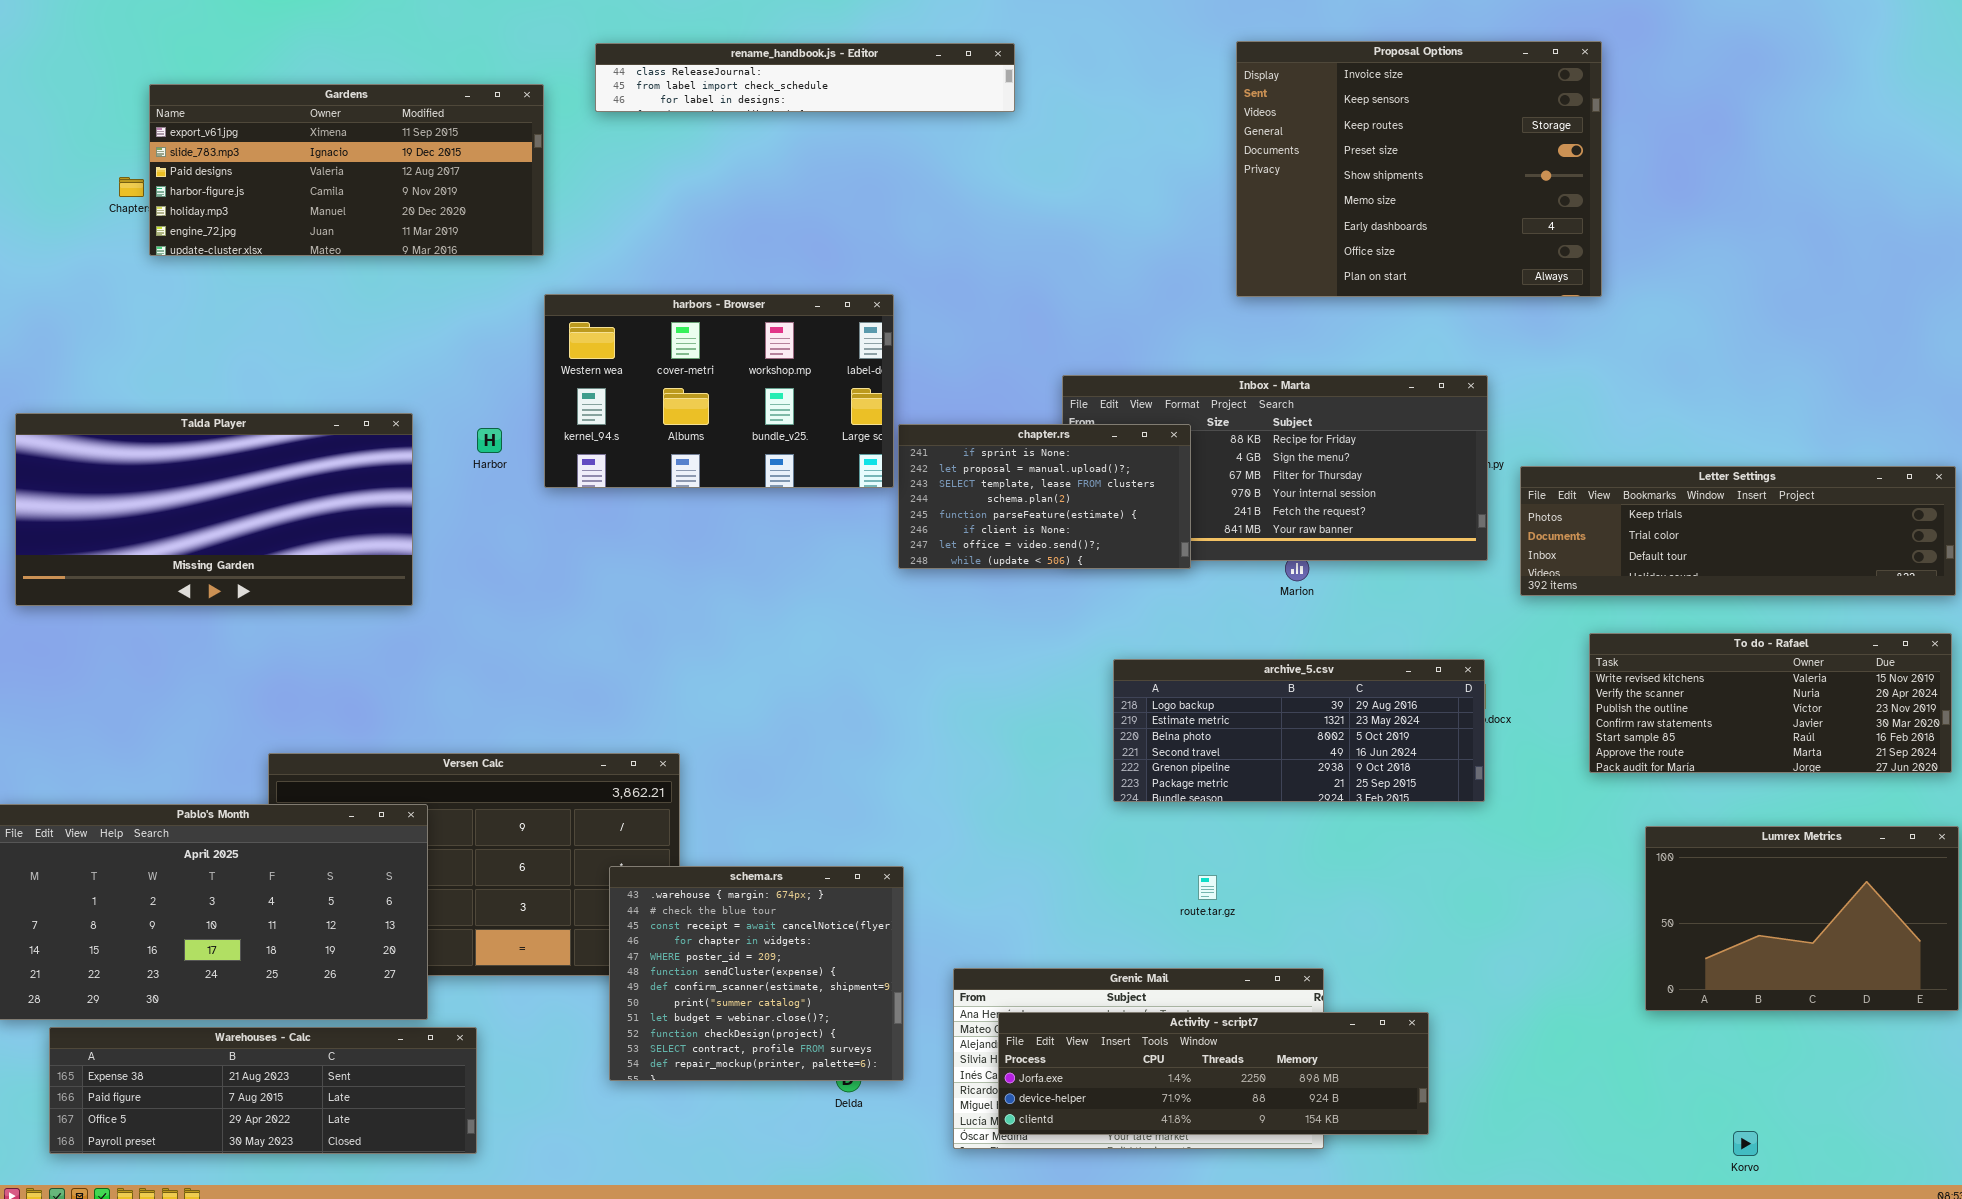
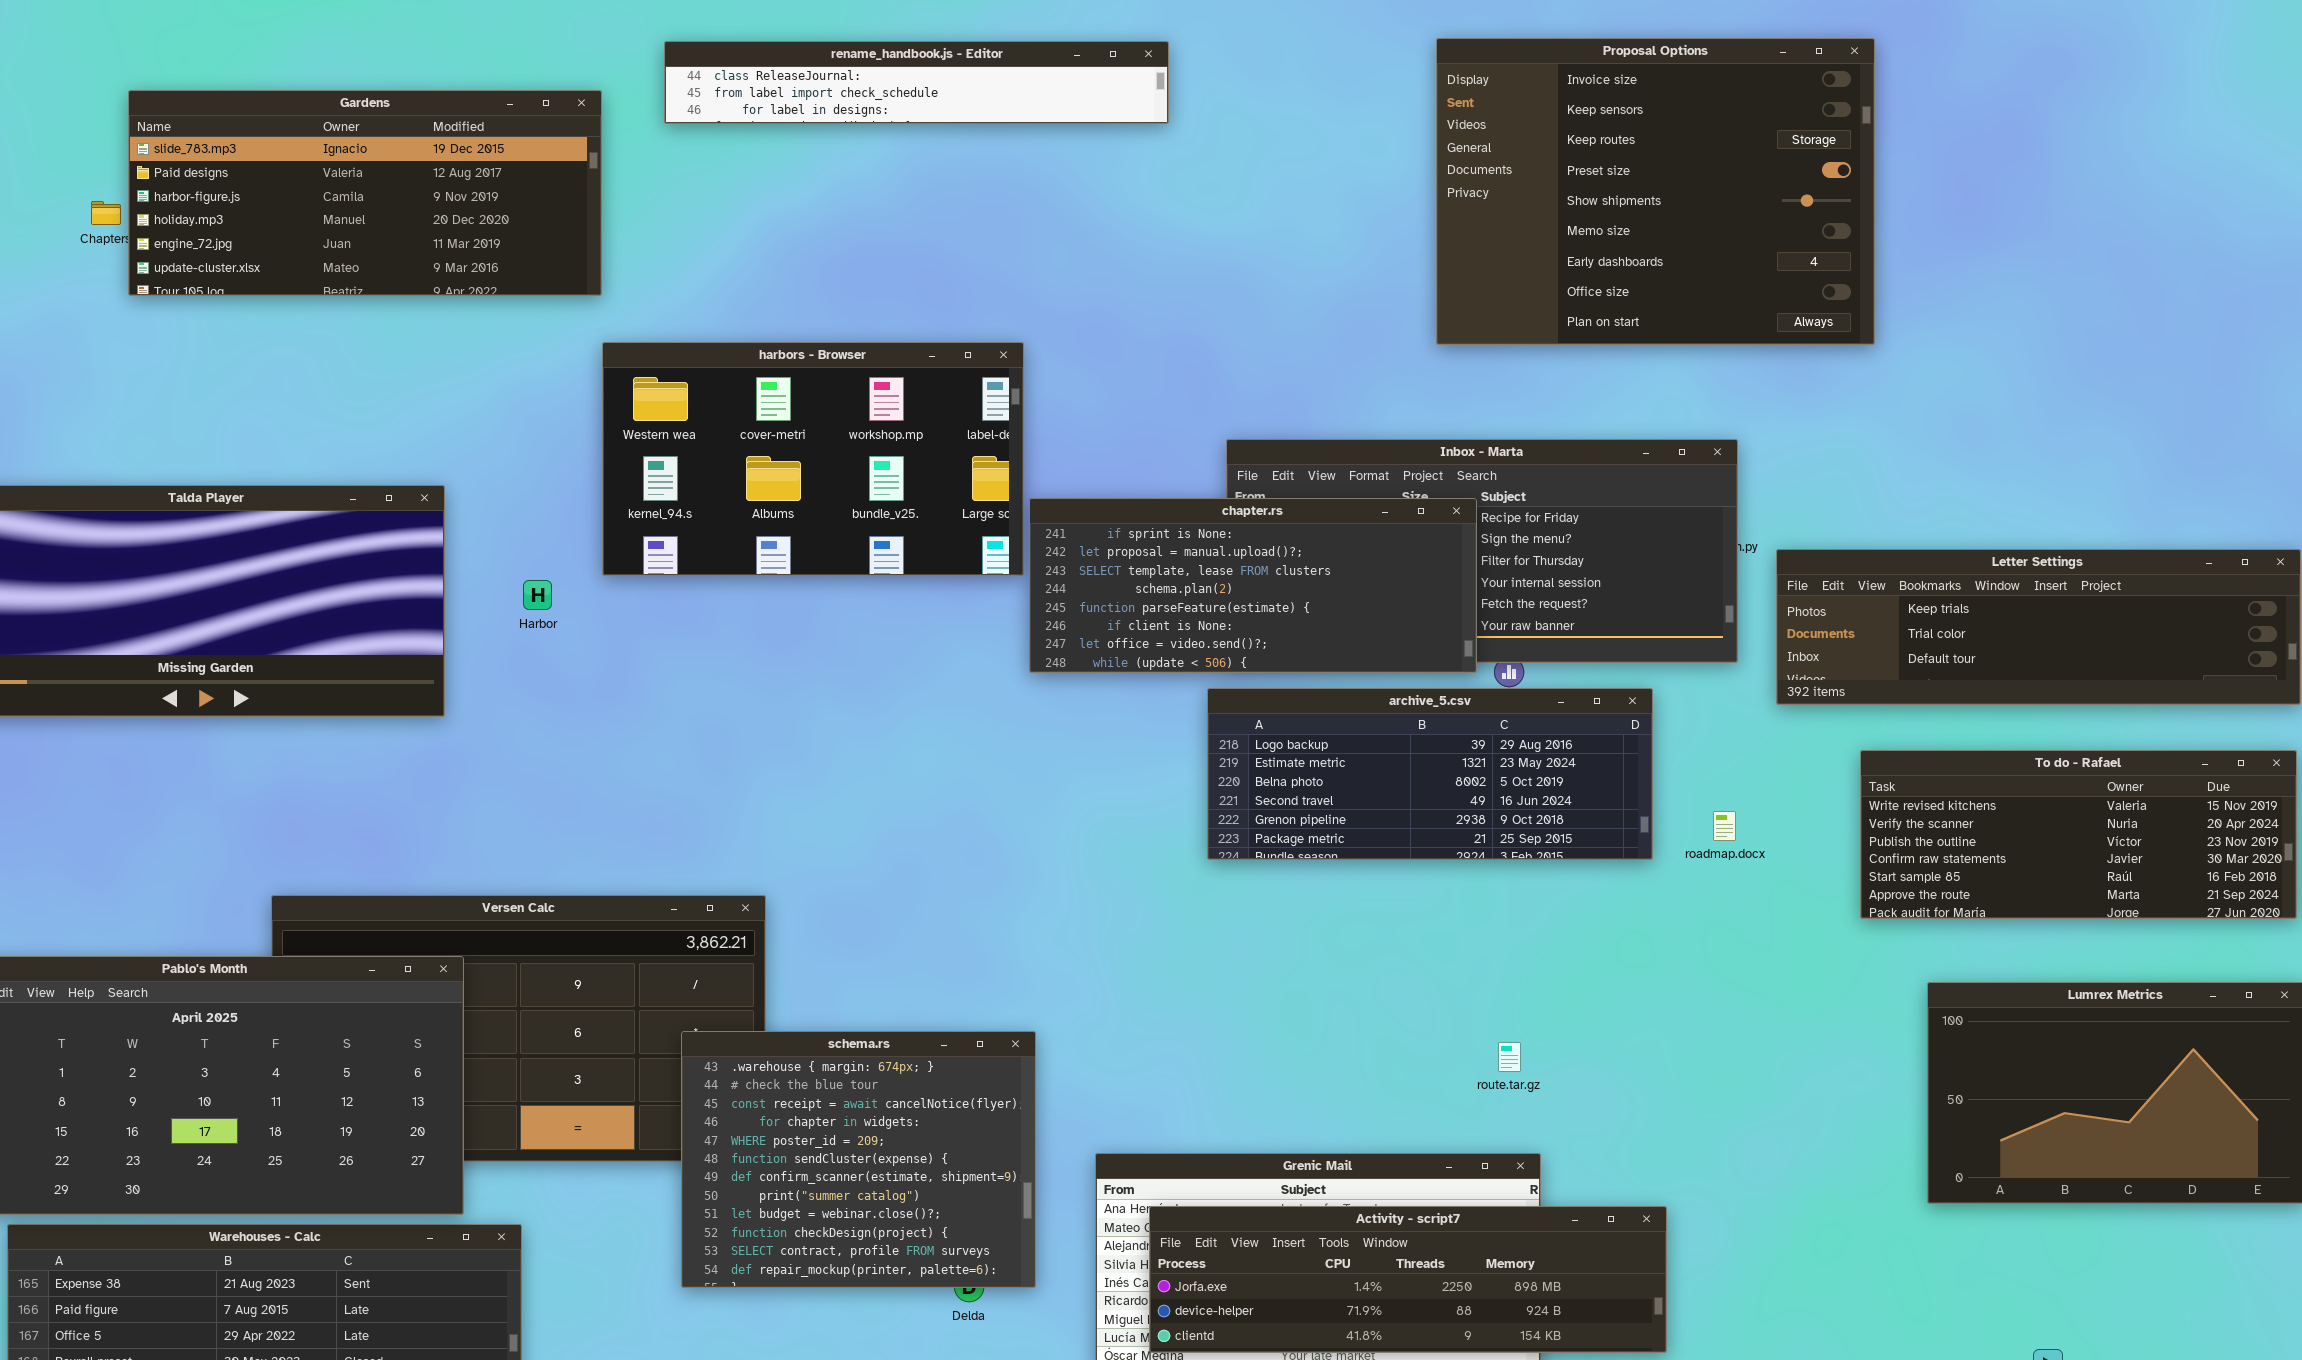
Gardens: [149,84,544,256] -> [128,90,602,296], scrolled down 1 row
chapter.rs: [898,424,1191,569] -> [1029,498,1477,673], resized
Harbor: [477,428,502,453] -> [523,580,552,610], moved
archive_5.csv: [1113,659,1485,802] -> [1207,688,1653,860], moved
route.tar.gz: [1198,875,1217,900] -> [1498,1042,1521,1072], moved

